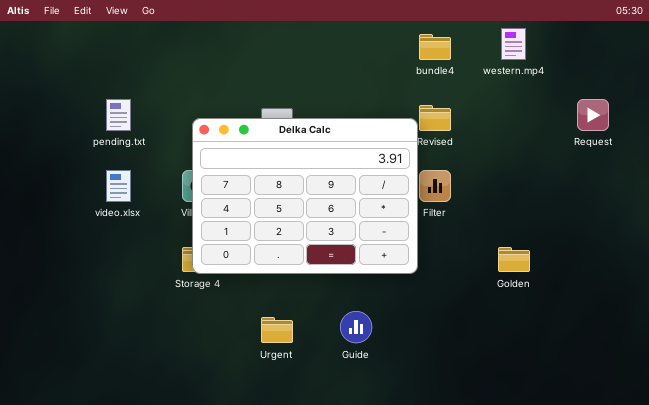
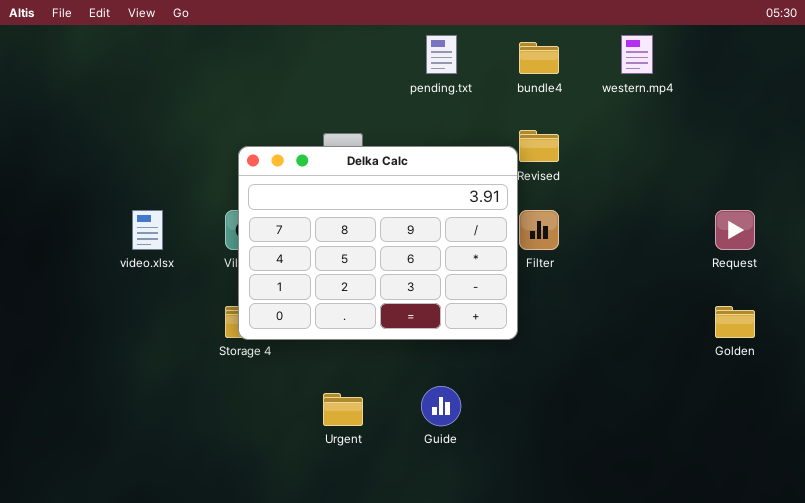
pending.txt: [106,99,131,131] -> [426,35,457,74], moved
Request: [577,99,609,131] -> [715,210,755,250], moved
Golden: [498,247,530,272] -> [715,306,755,338], moved

